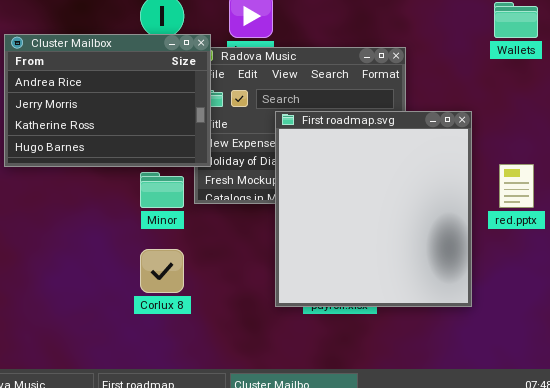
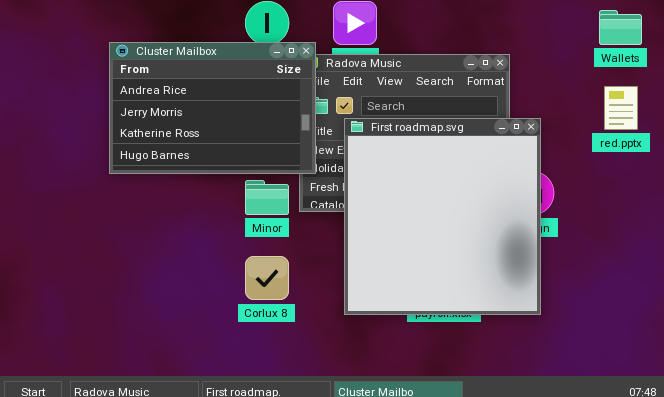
First roadmap.svg: [275,111,472,307] -> [344,118,541,315], moved
red.pptx: [499,164,534,208] -> [604,86,638,130], moved

